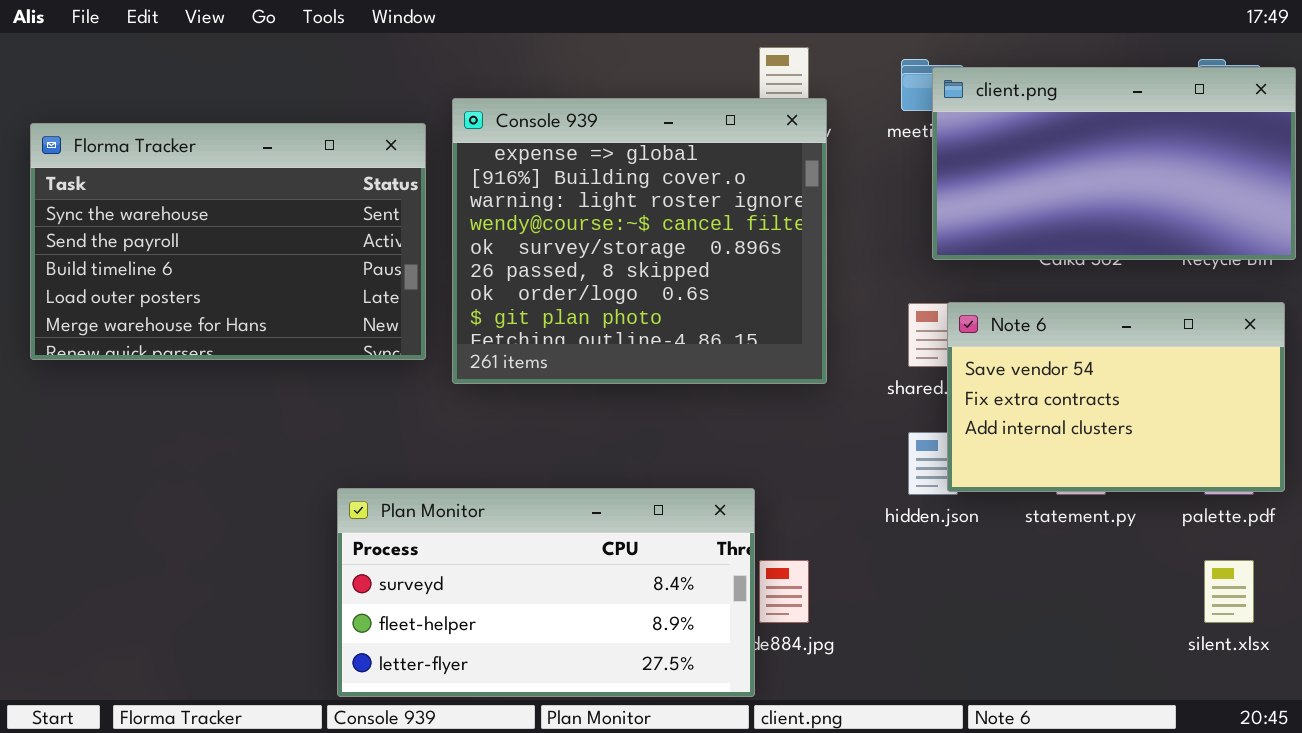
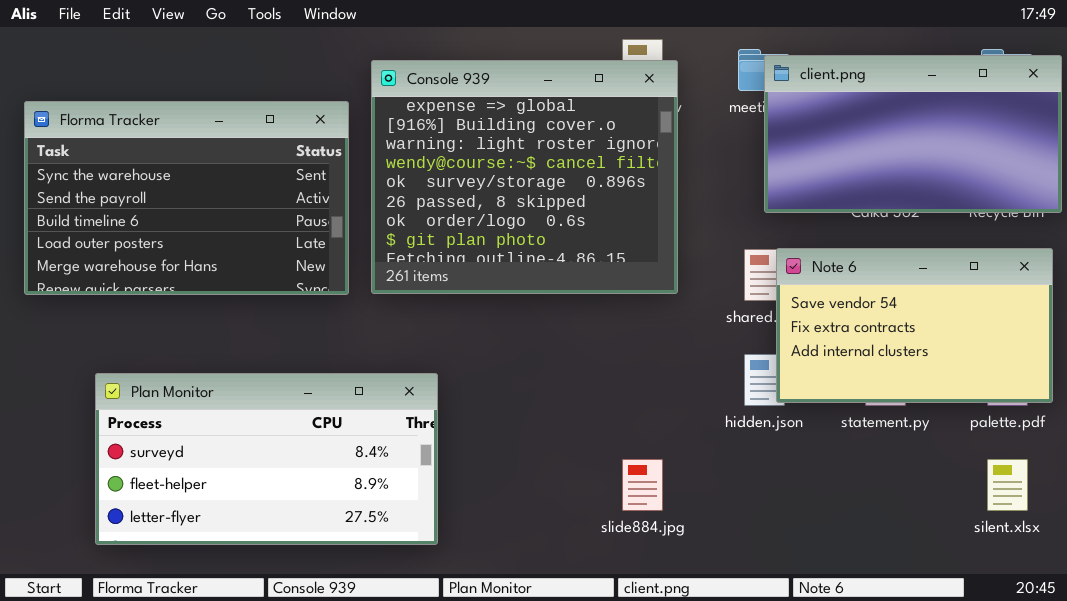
Console 939: [452,98,827,384] -> [371,60,678,294], moved
Plan Monitor: [337,488,755,697] -> [95,373,438,545], moved

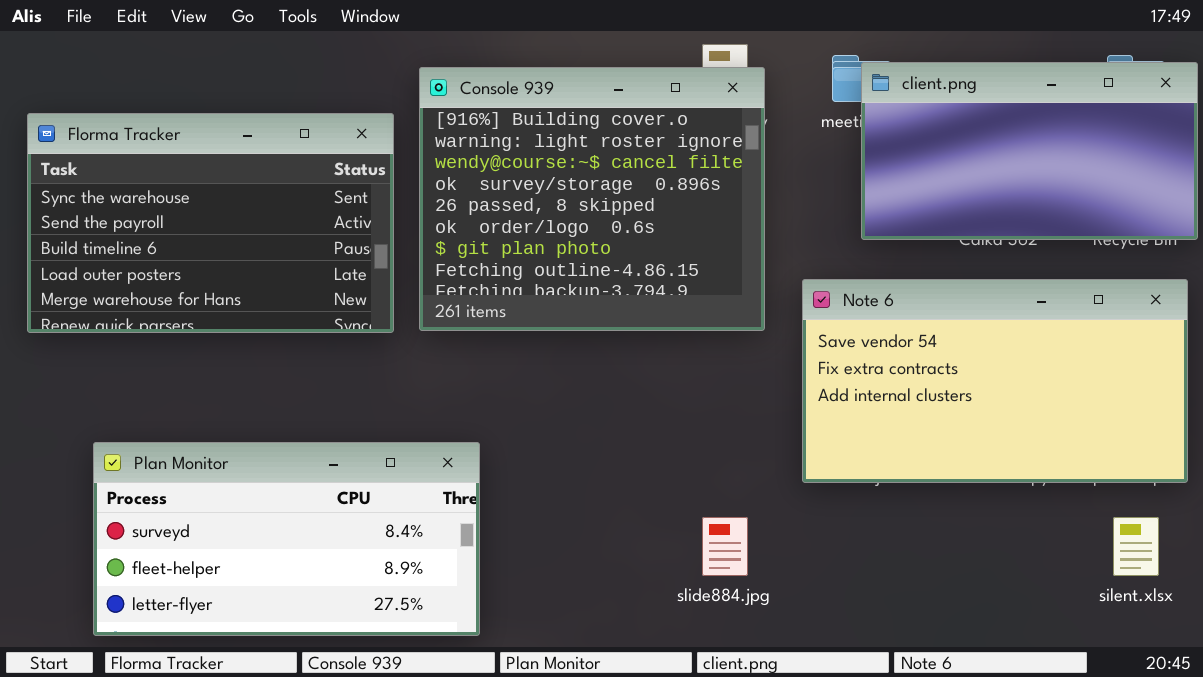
Console 939: [371,60,678,294] -> [419,67,765,331], scrolled down 1 row
Note 6: [776,248,1053,403] -> [802,279,1188,483], resized
Plan Monitor: [95,373,438,545] -> [93,442,480,636], moved

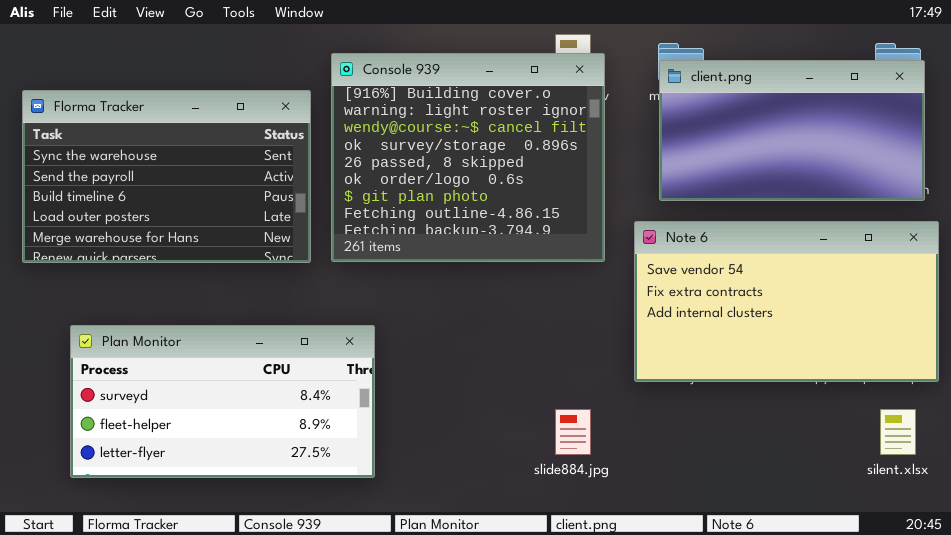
client.png: [861,62,1198,240] -> [659,60,925,201], moved
Plan Monitor: [93,442,480,636] -> [70,325,375,478], moved

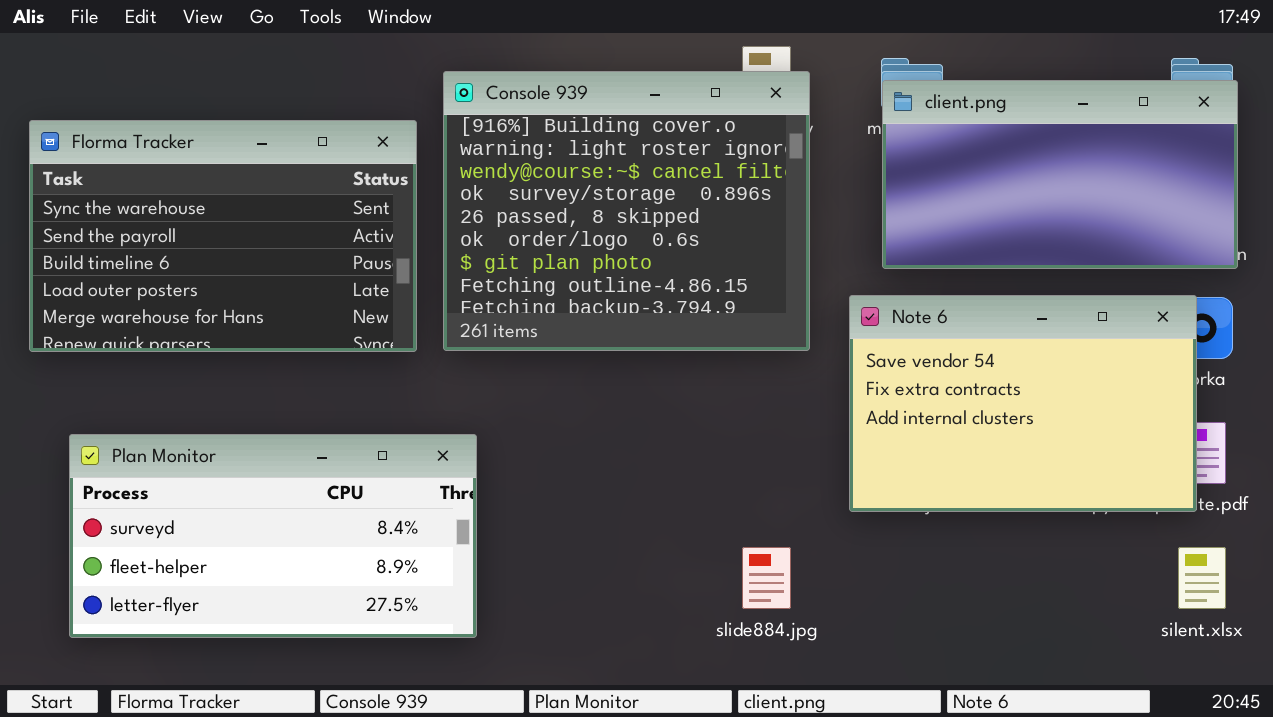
Note 6: [634,221,939,382] -> [849,295,1197,512], resized
Plan Monitor: [70,325,375,478] -> [69,434,477,638], moved

